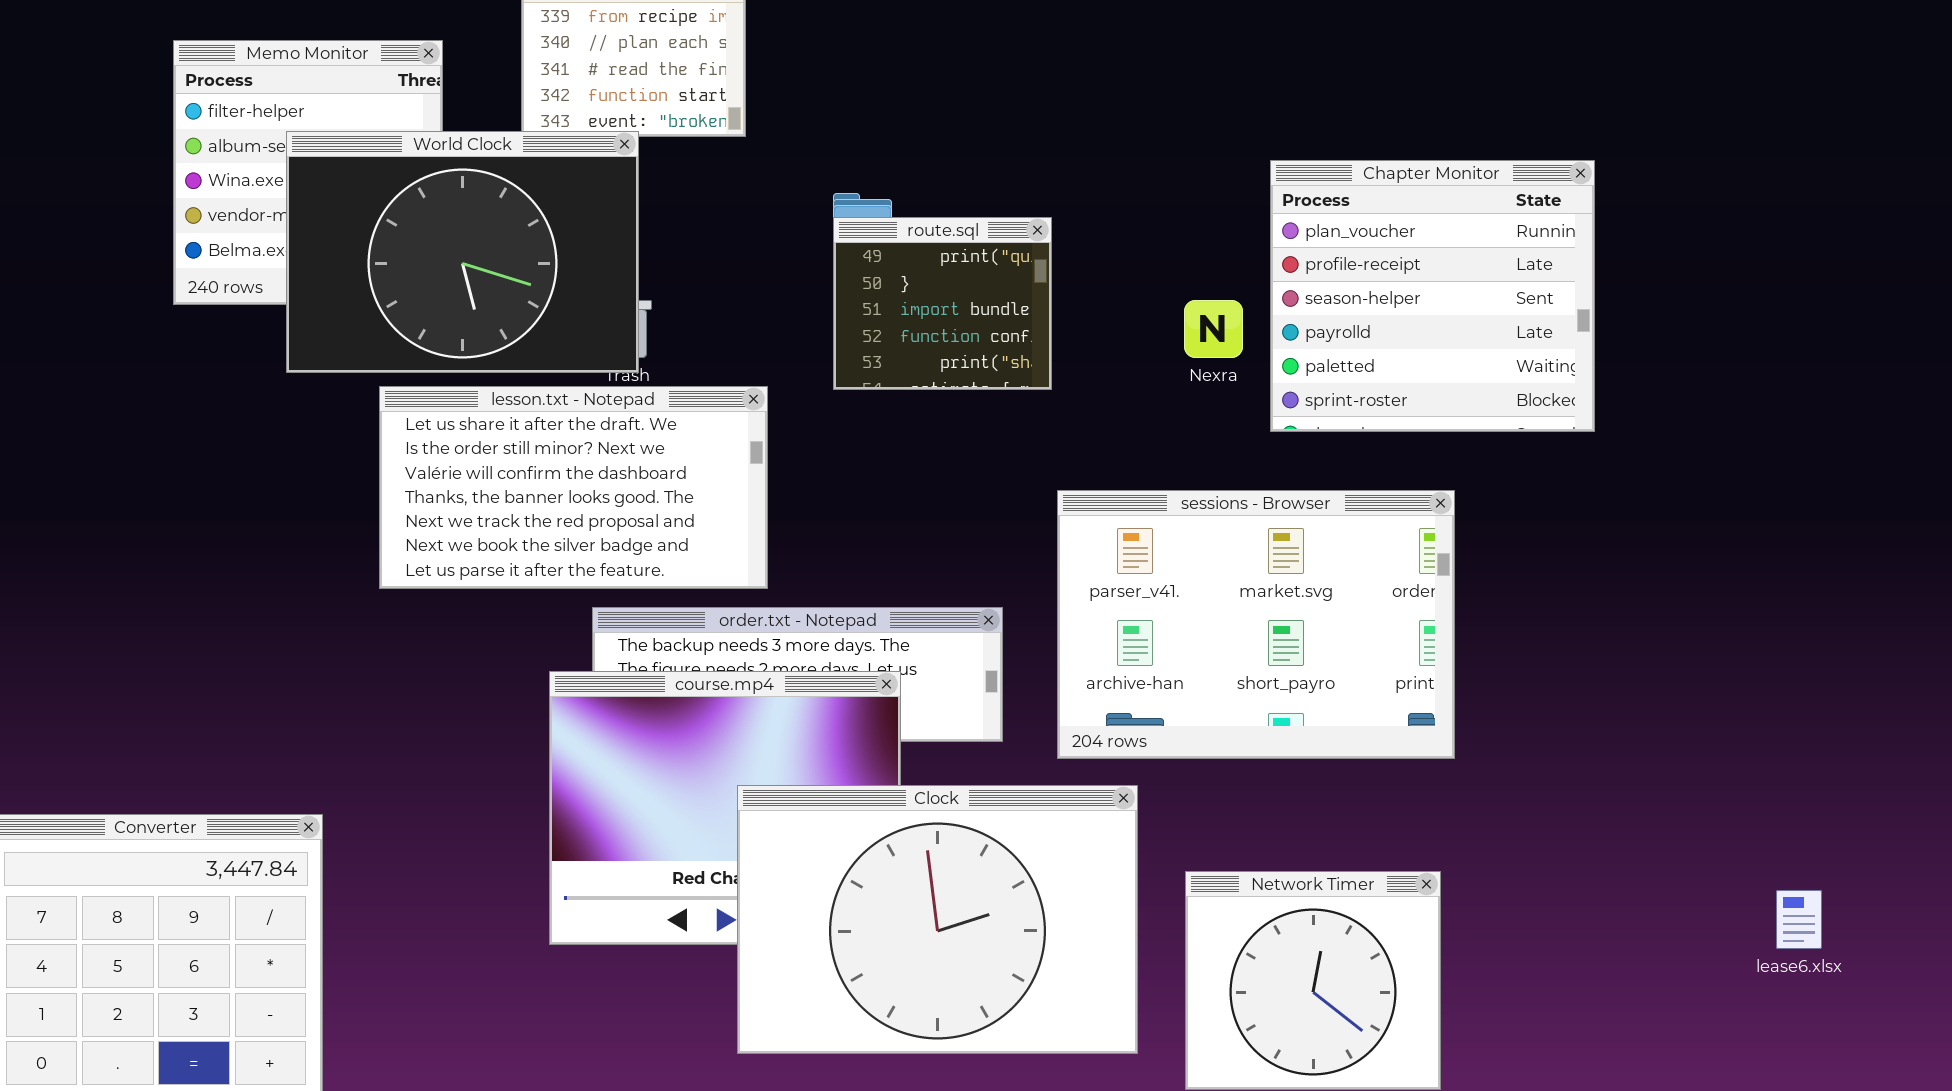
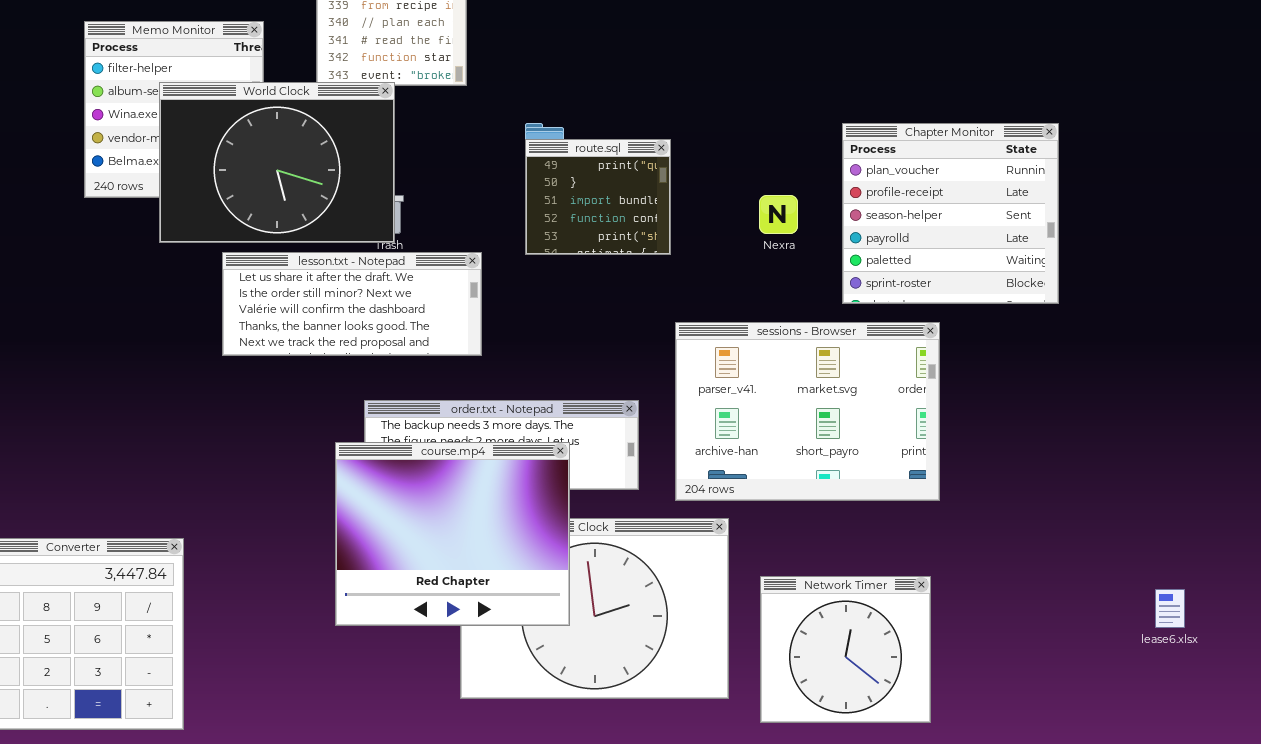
Chapter Monitor: [1270,160,1595,432] -> [842,123,1059,304], moved
lesson.txt - Notepad: [379,386,768,589] -> [222,252,482,356], resized
course.mp4: [549,671,901,945] -> [335,442,570,626], raised

